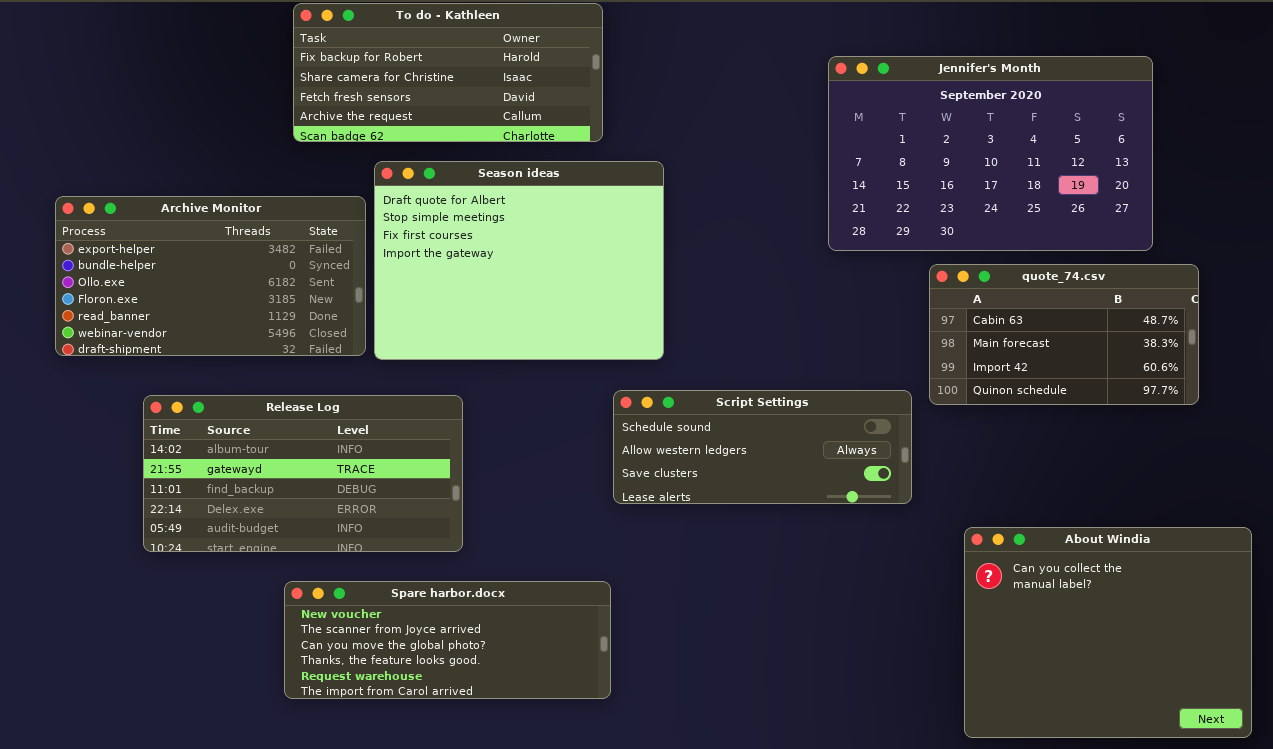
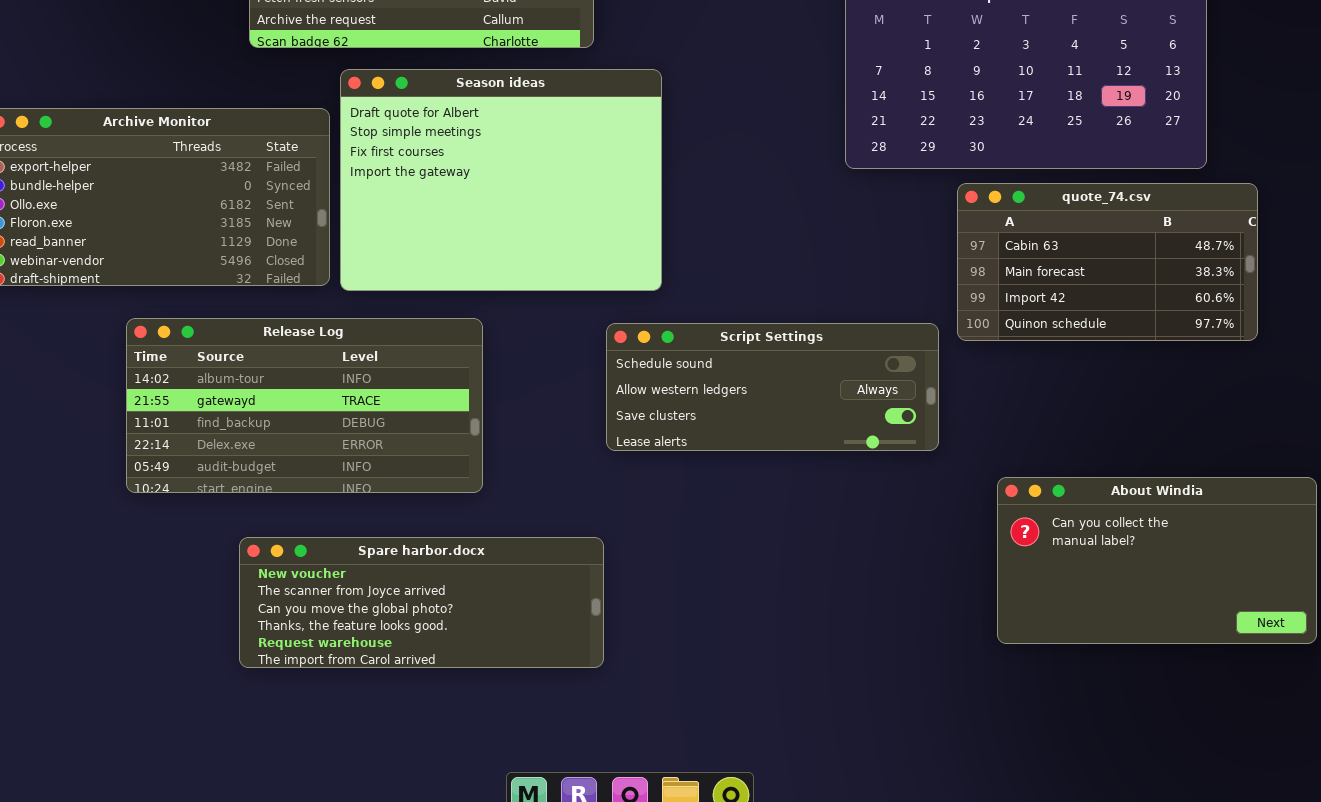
Release Log: [143,395,463,552] -> [126,318,483,493], moved
About Windia: [964,527,1252,738] -> [997,477,1317,644], resized

